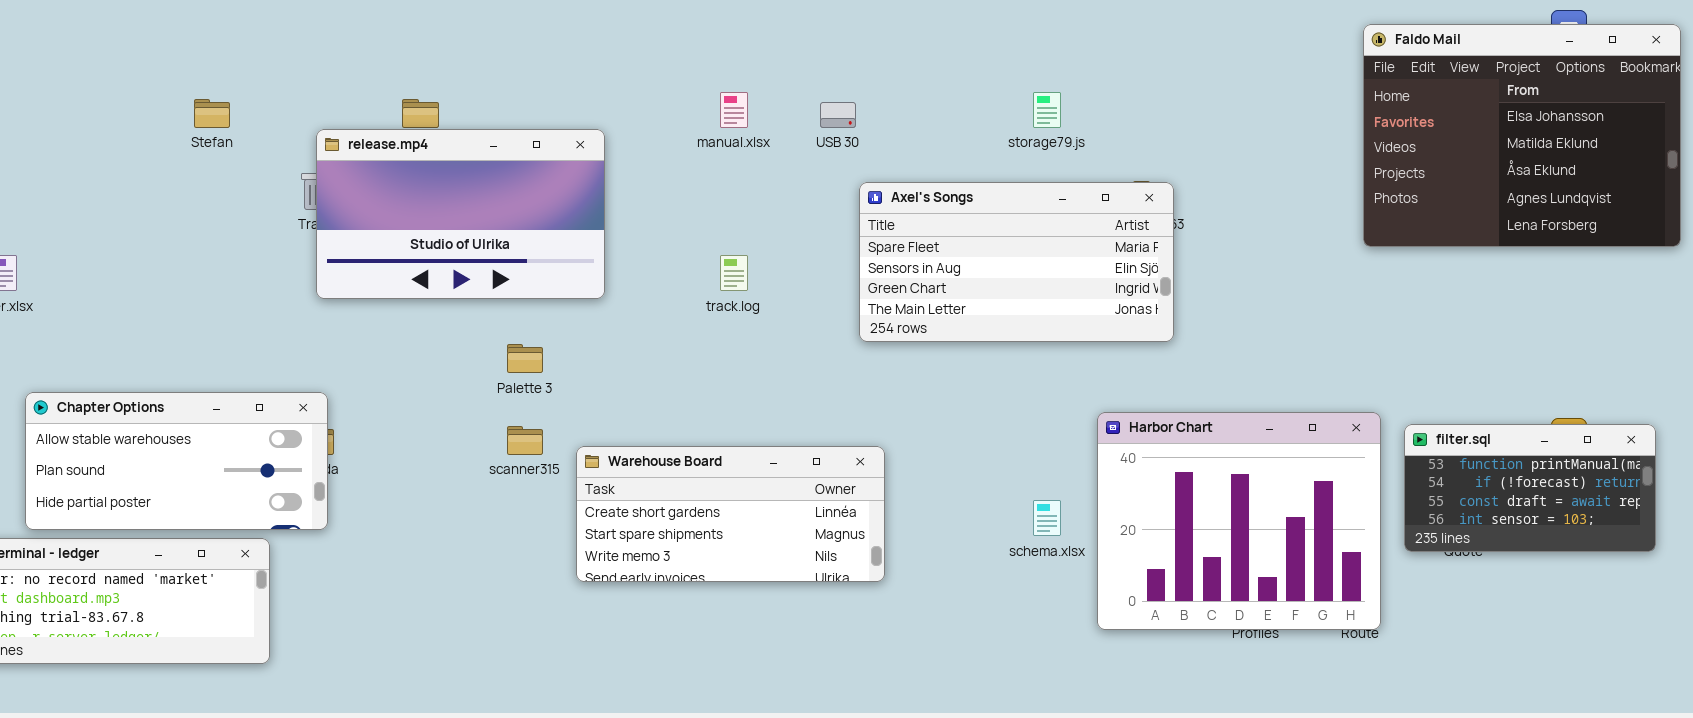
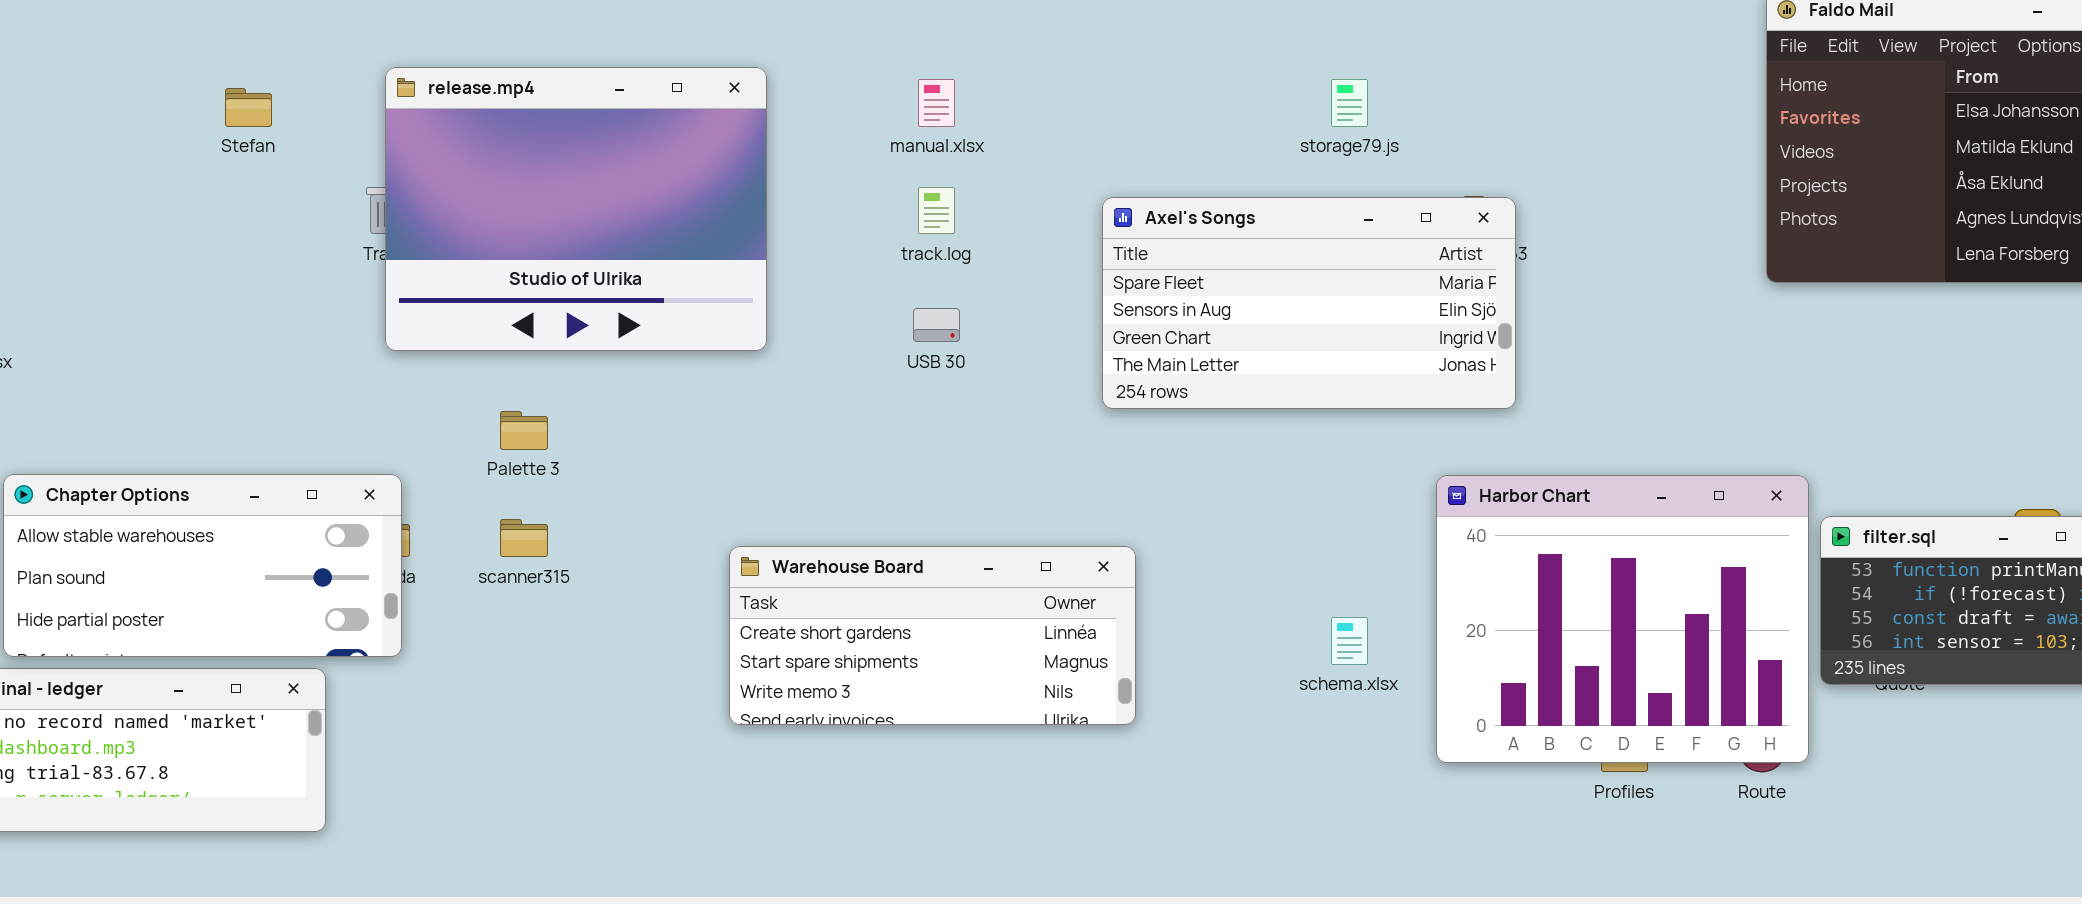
USB 30: [820,102,856,128] -> [913,308,960,342], moved
release.mp4: [316,129,605,299] -> [385,67,767,351], resized
track.log: [720,255,748,291] -> [918,187,955,234], moved
Palette 3: [507,344,543,373] -> [500,411,548,450], moved
Harbor Chart: [1097,412,1381,630] -> [1436,475,1809,763], moved
scanner315: [507,426,543,455] -> [500,519,548,557], moved

